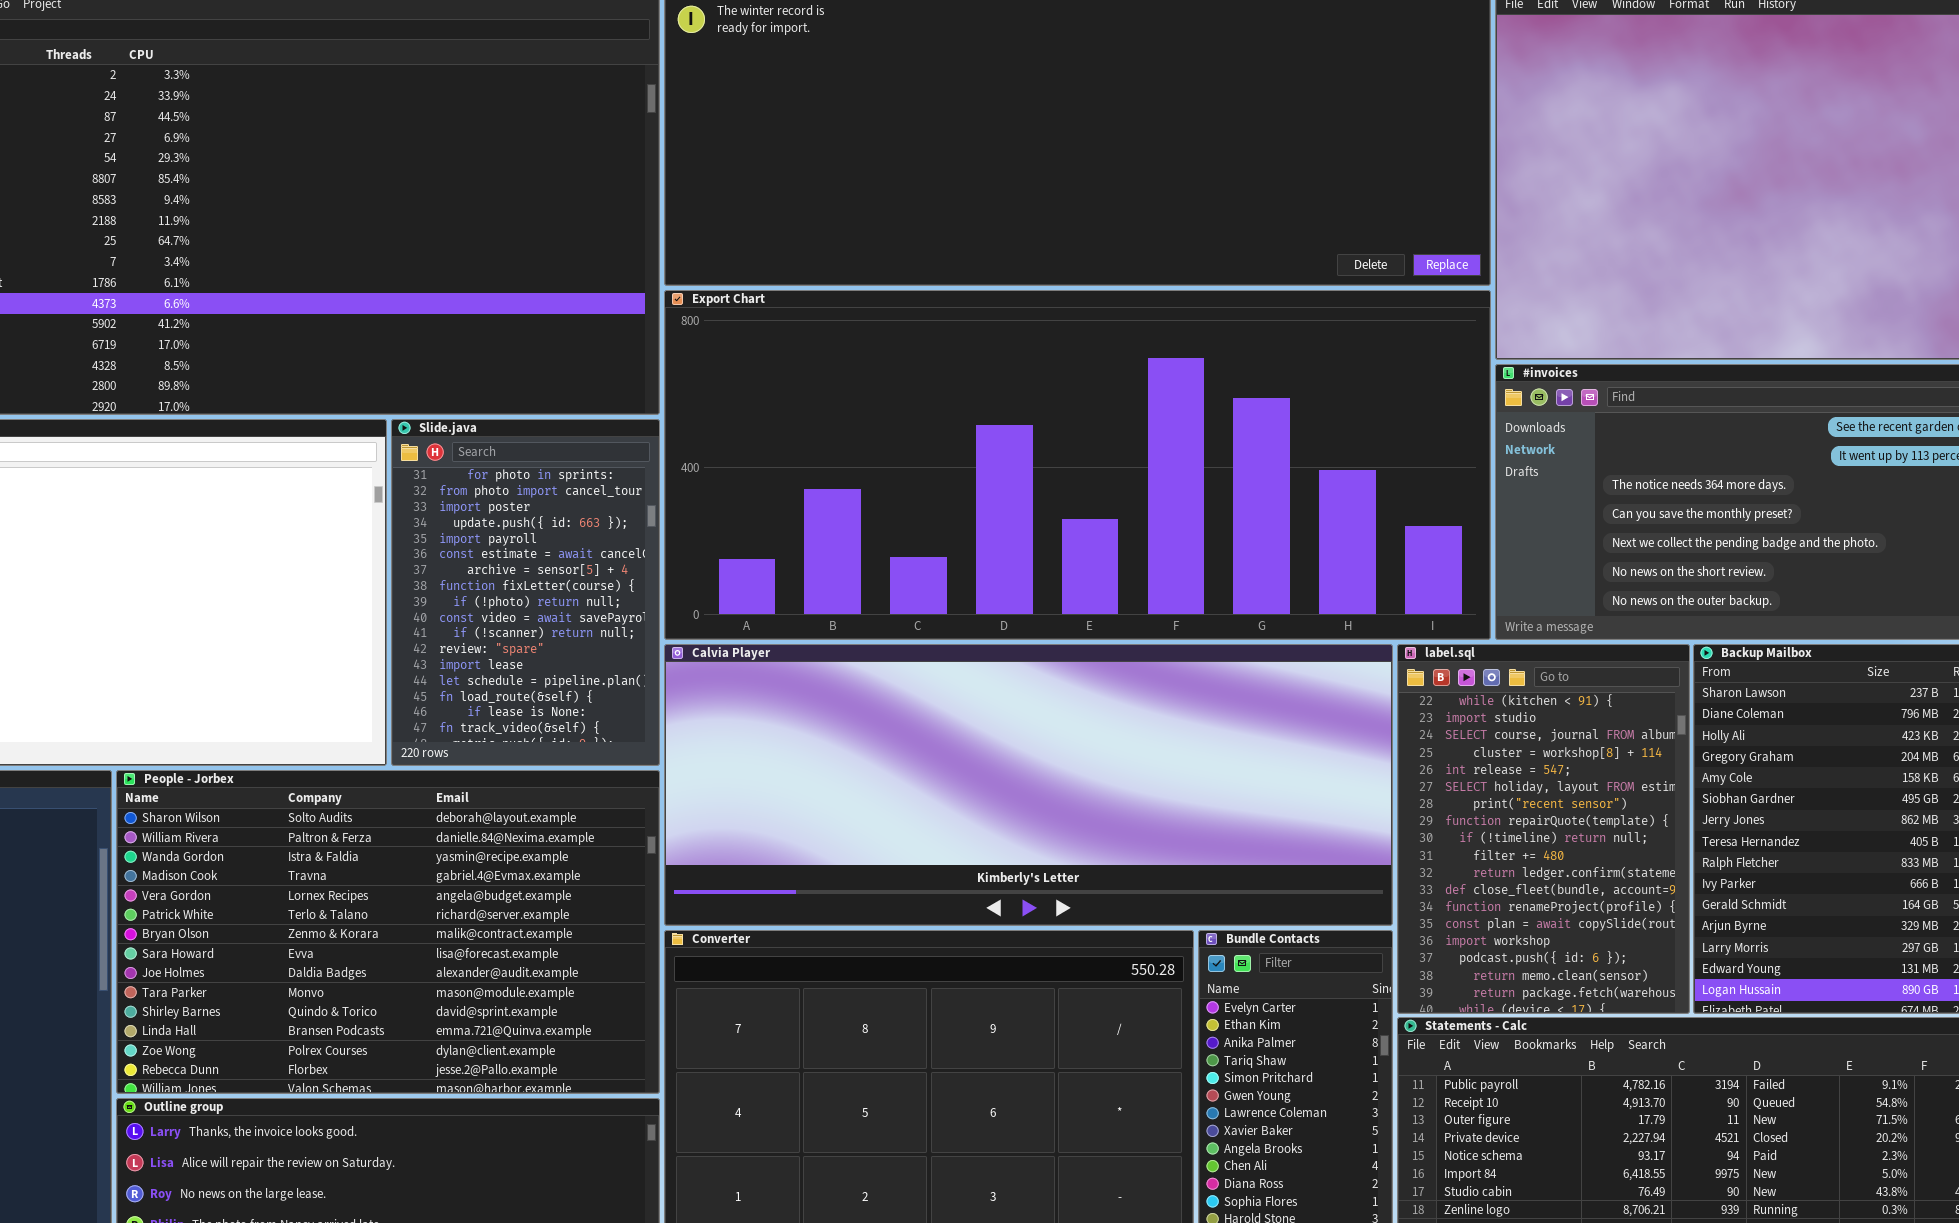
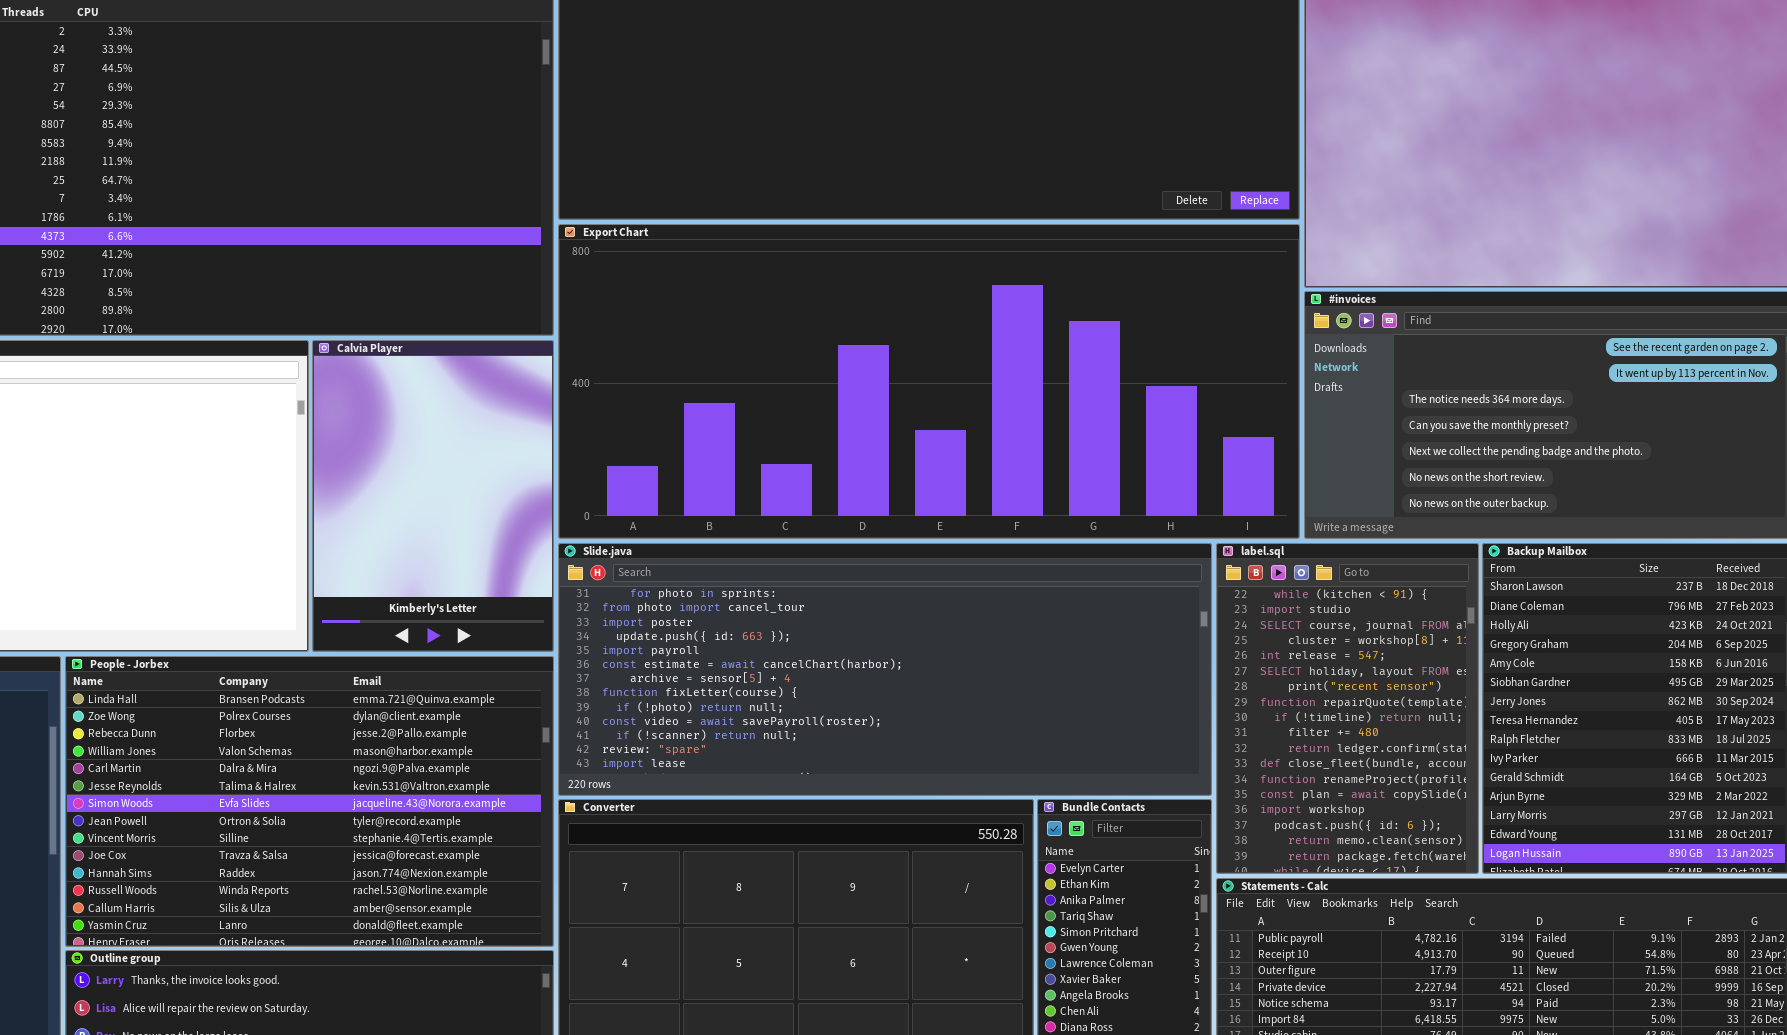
Slide.java: [391,419,660,766] -> [558,543,1212,796], moved, resized
Calvia Player: [664,644,1393,926] -> [312,340,554,652], moved, resized
People - Jorbex: [116,770,660,1094] -> [65,656,554,947], scrolled down 11 rows

